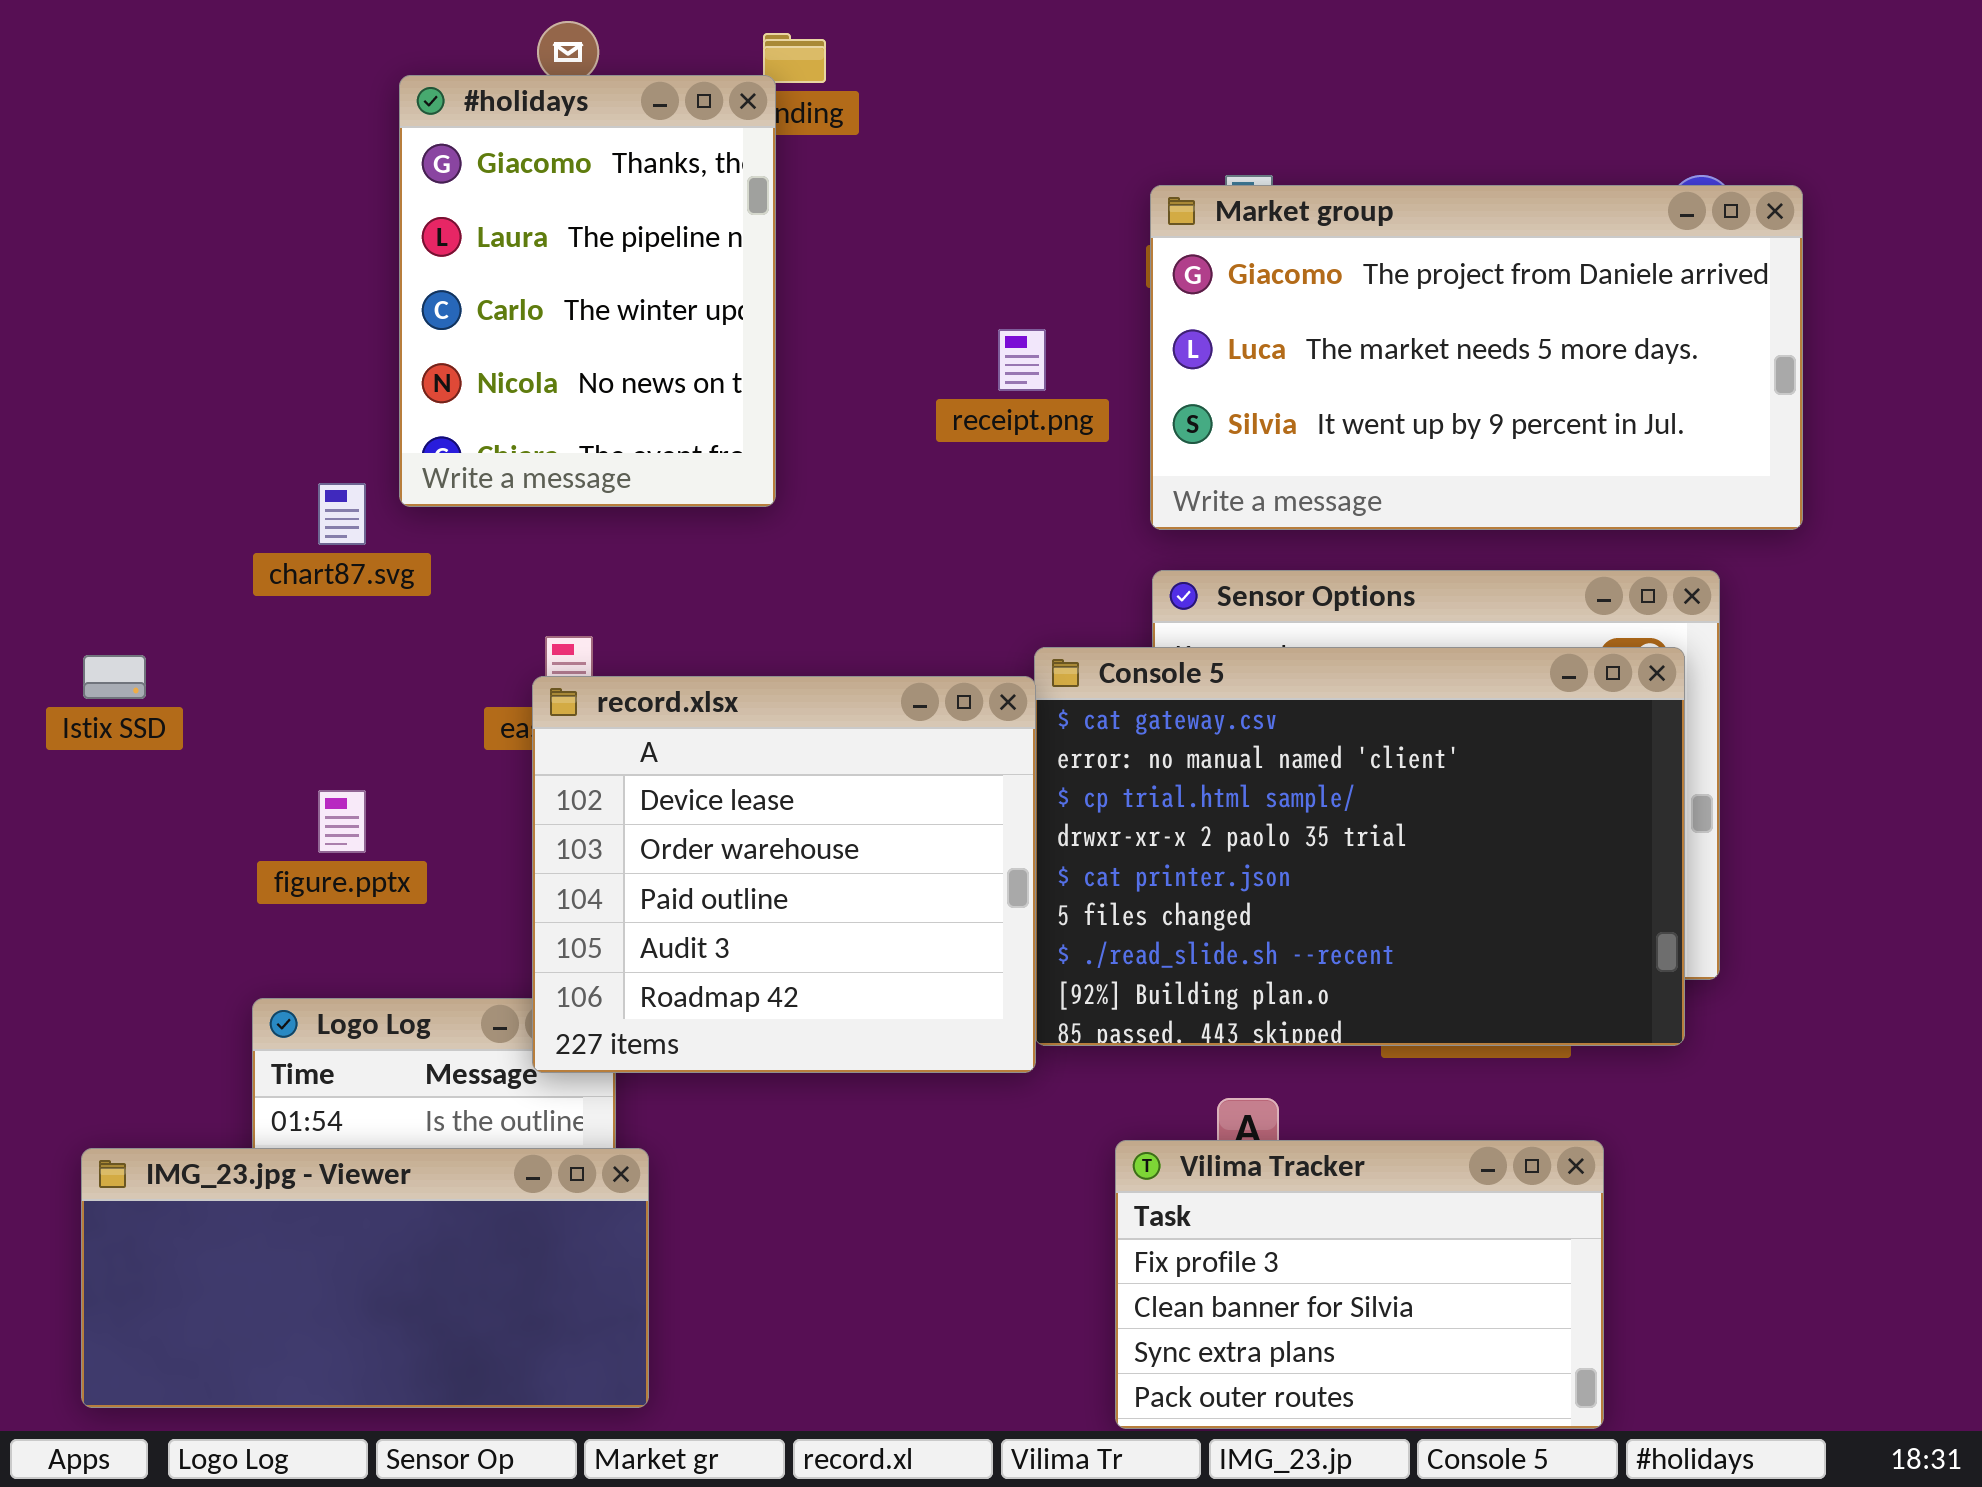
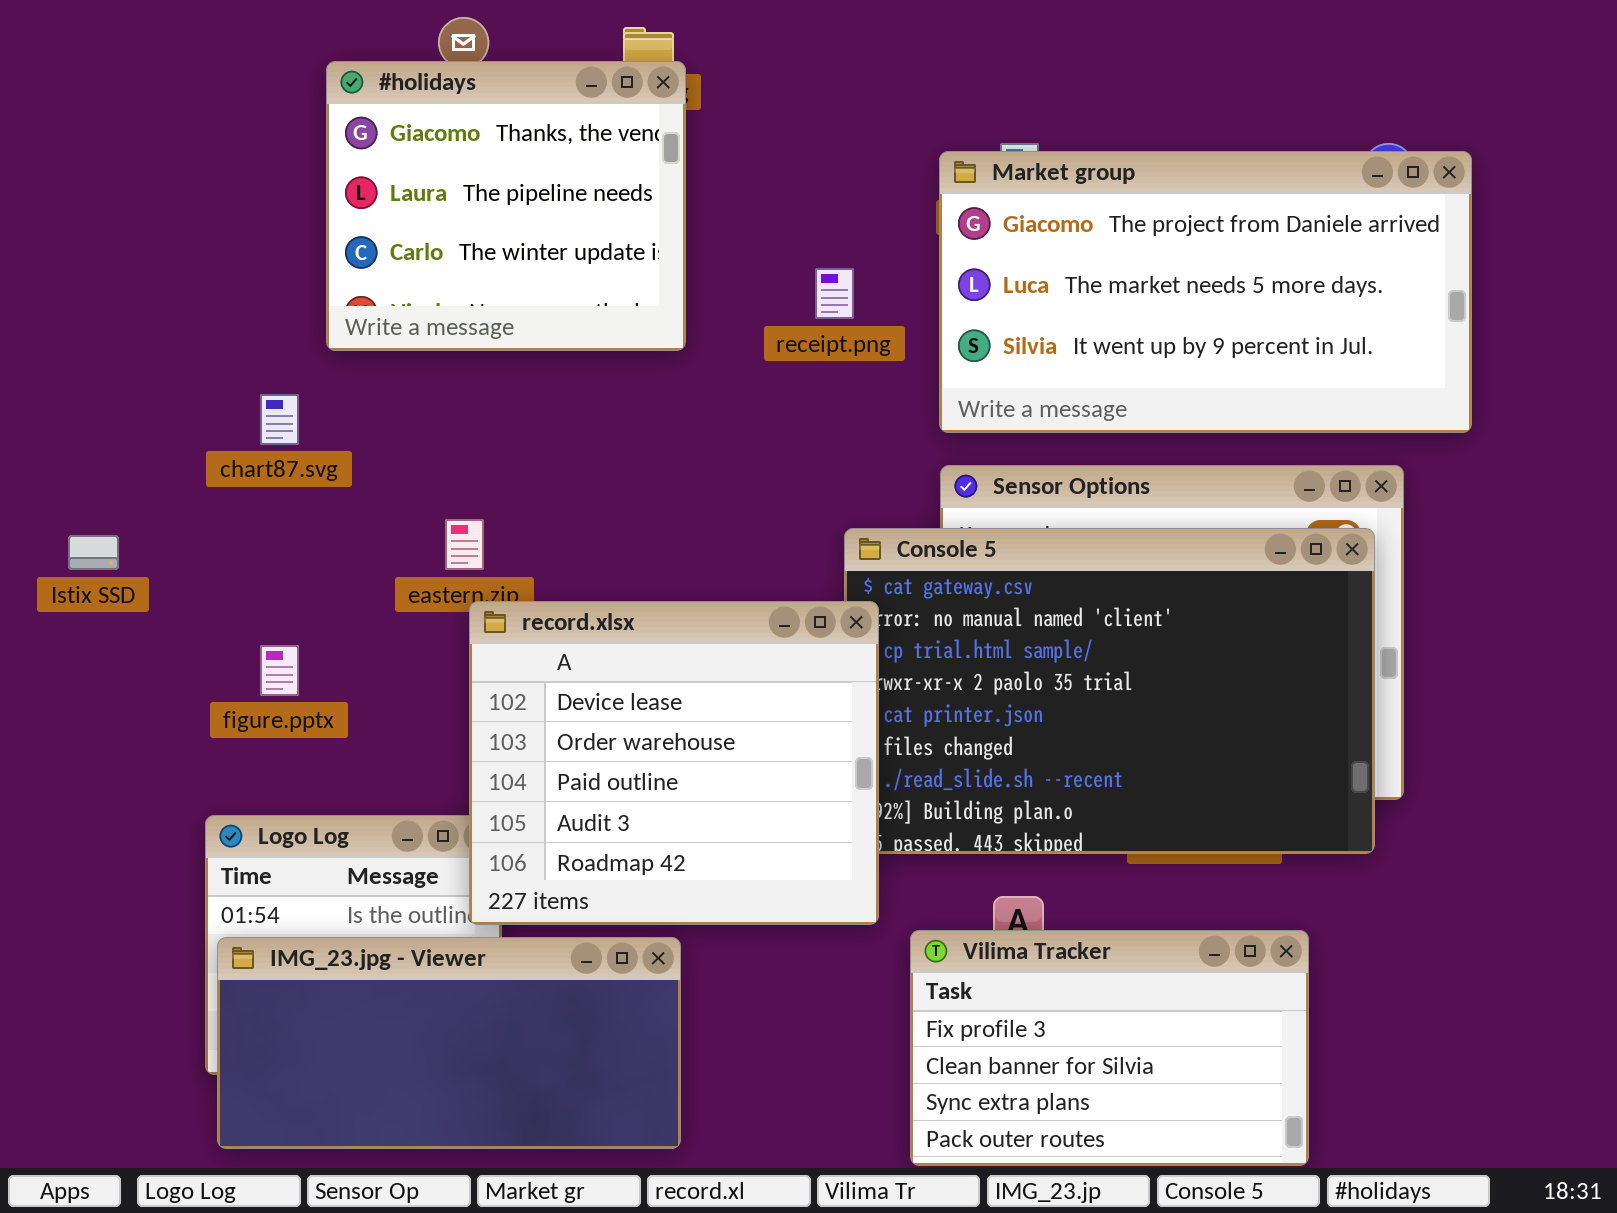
#holidays: [399,75,776,507] -> [326,61,686,351], resized
record.xlsx: [532,676,1036,1073] -> [469,601,879,925], moved
IMG_23.jpg - Viewer: [81,1148,649,1408] -> [217,937,681,1149], moved

